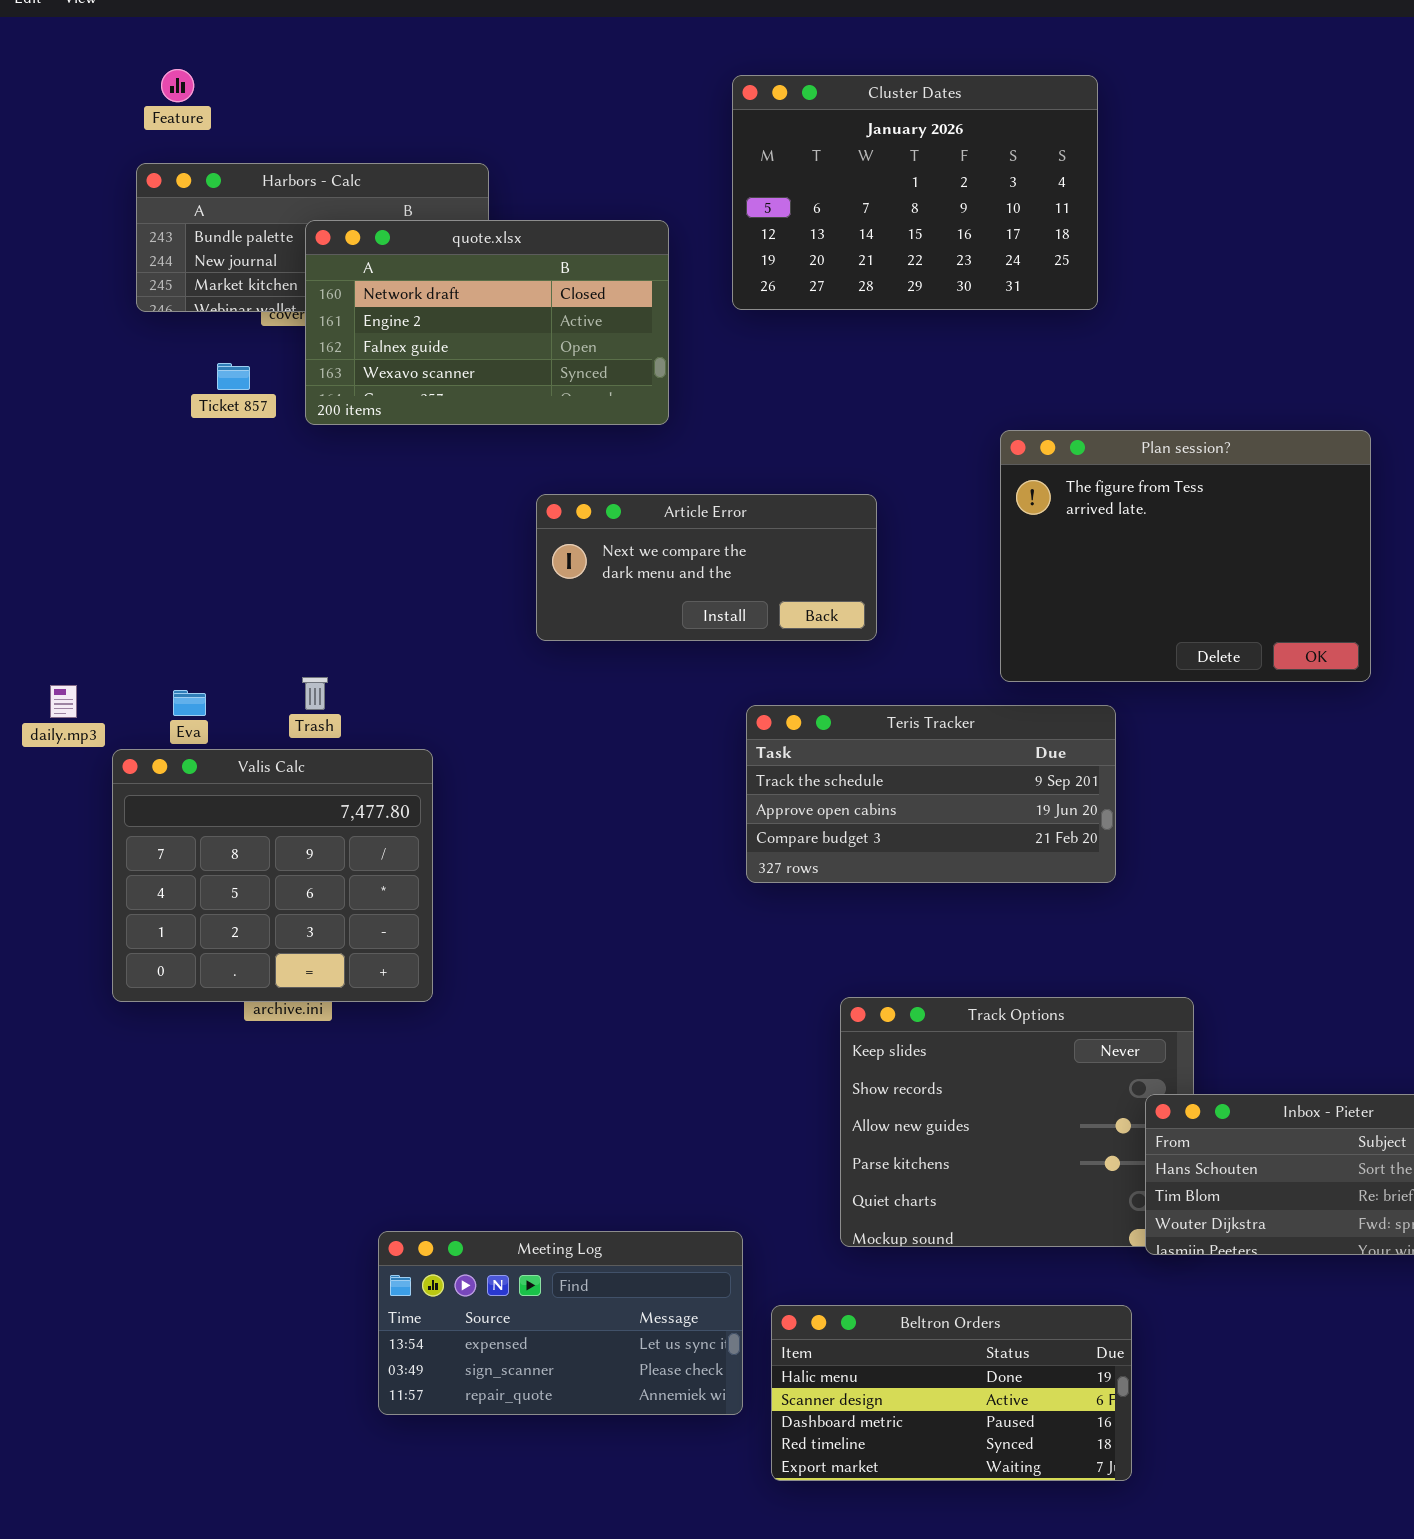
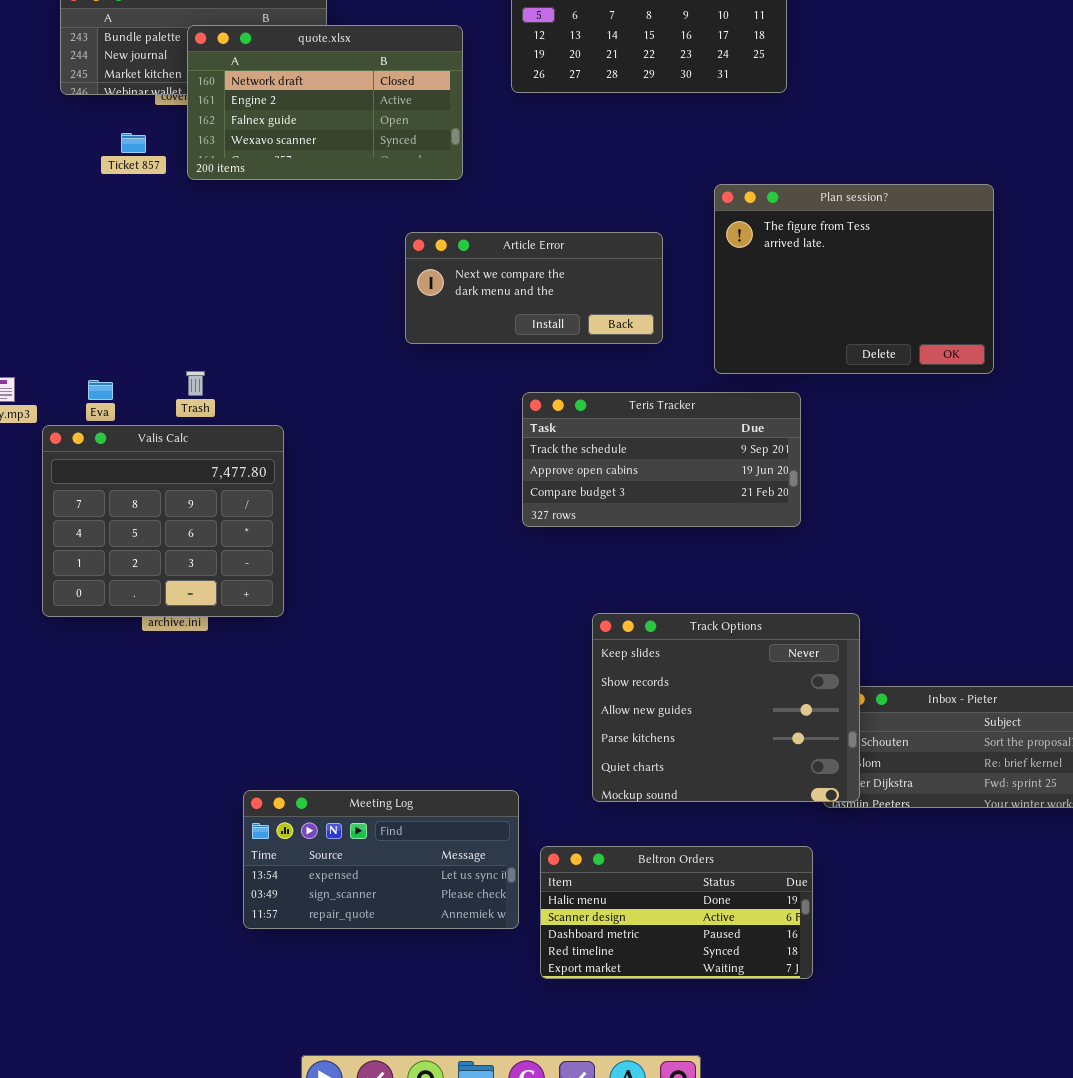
Article Error: [536,494,877,641] -> [405,232,663,344], moved
Track Options: [840,997,1194,1247] -> [592,613,860,802], raised

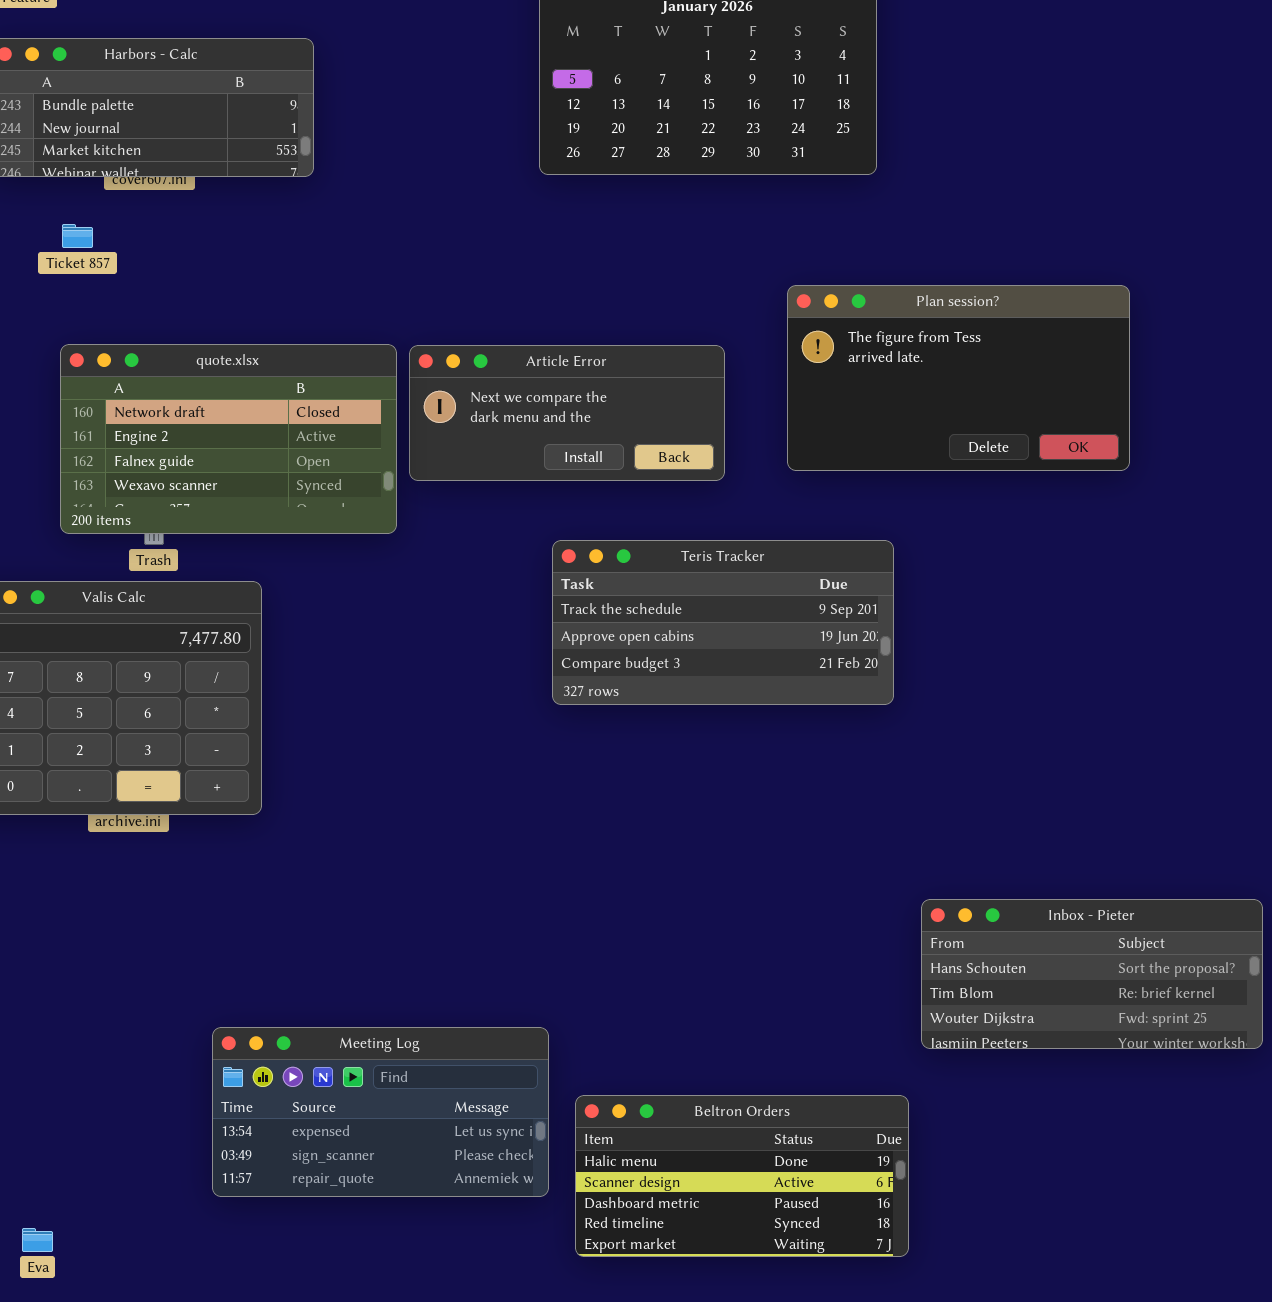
quote.xlsx: [187,25,463,180] -> [60,344,397,534], moved
Plan session?: [714,184,994,374] -> [787,285,1130,471], resized
Eva: [88,380,113,400] -> [22,1228,53,1252], moved
Track Options: [592,613,860,802] -> none, closed

